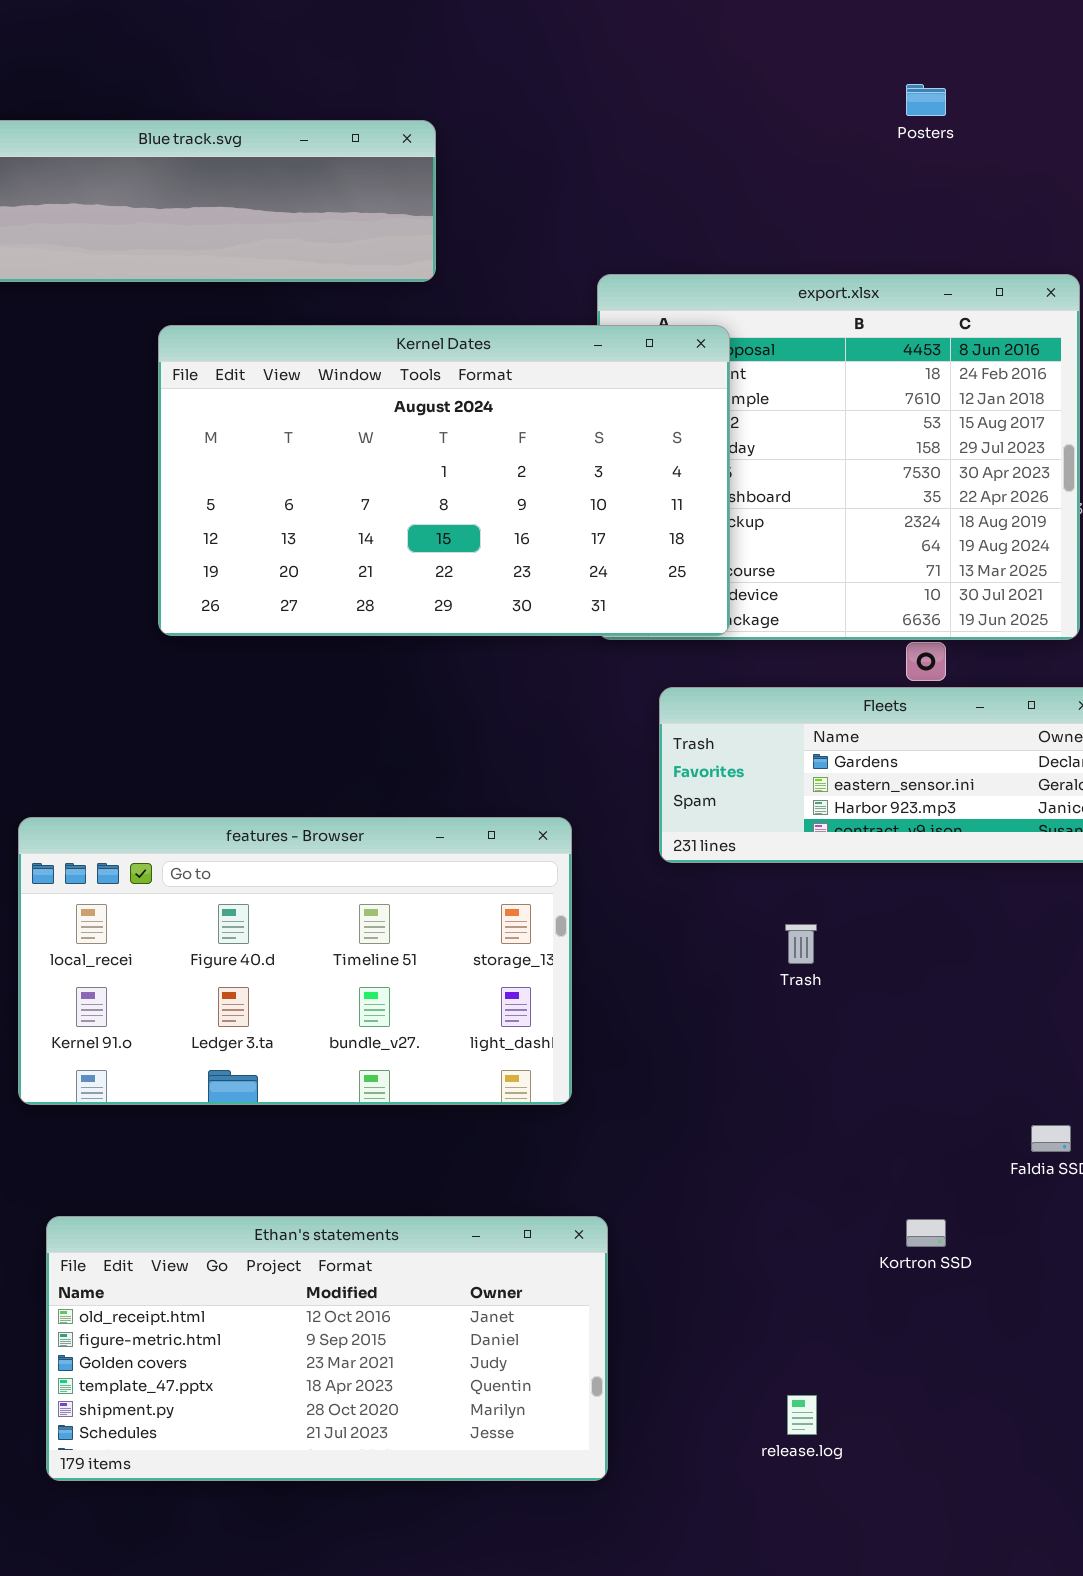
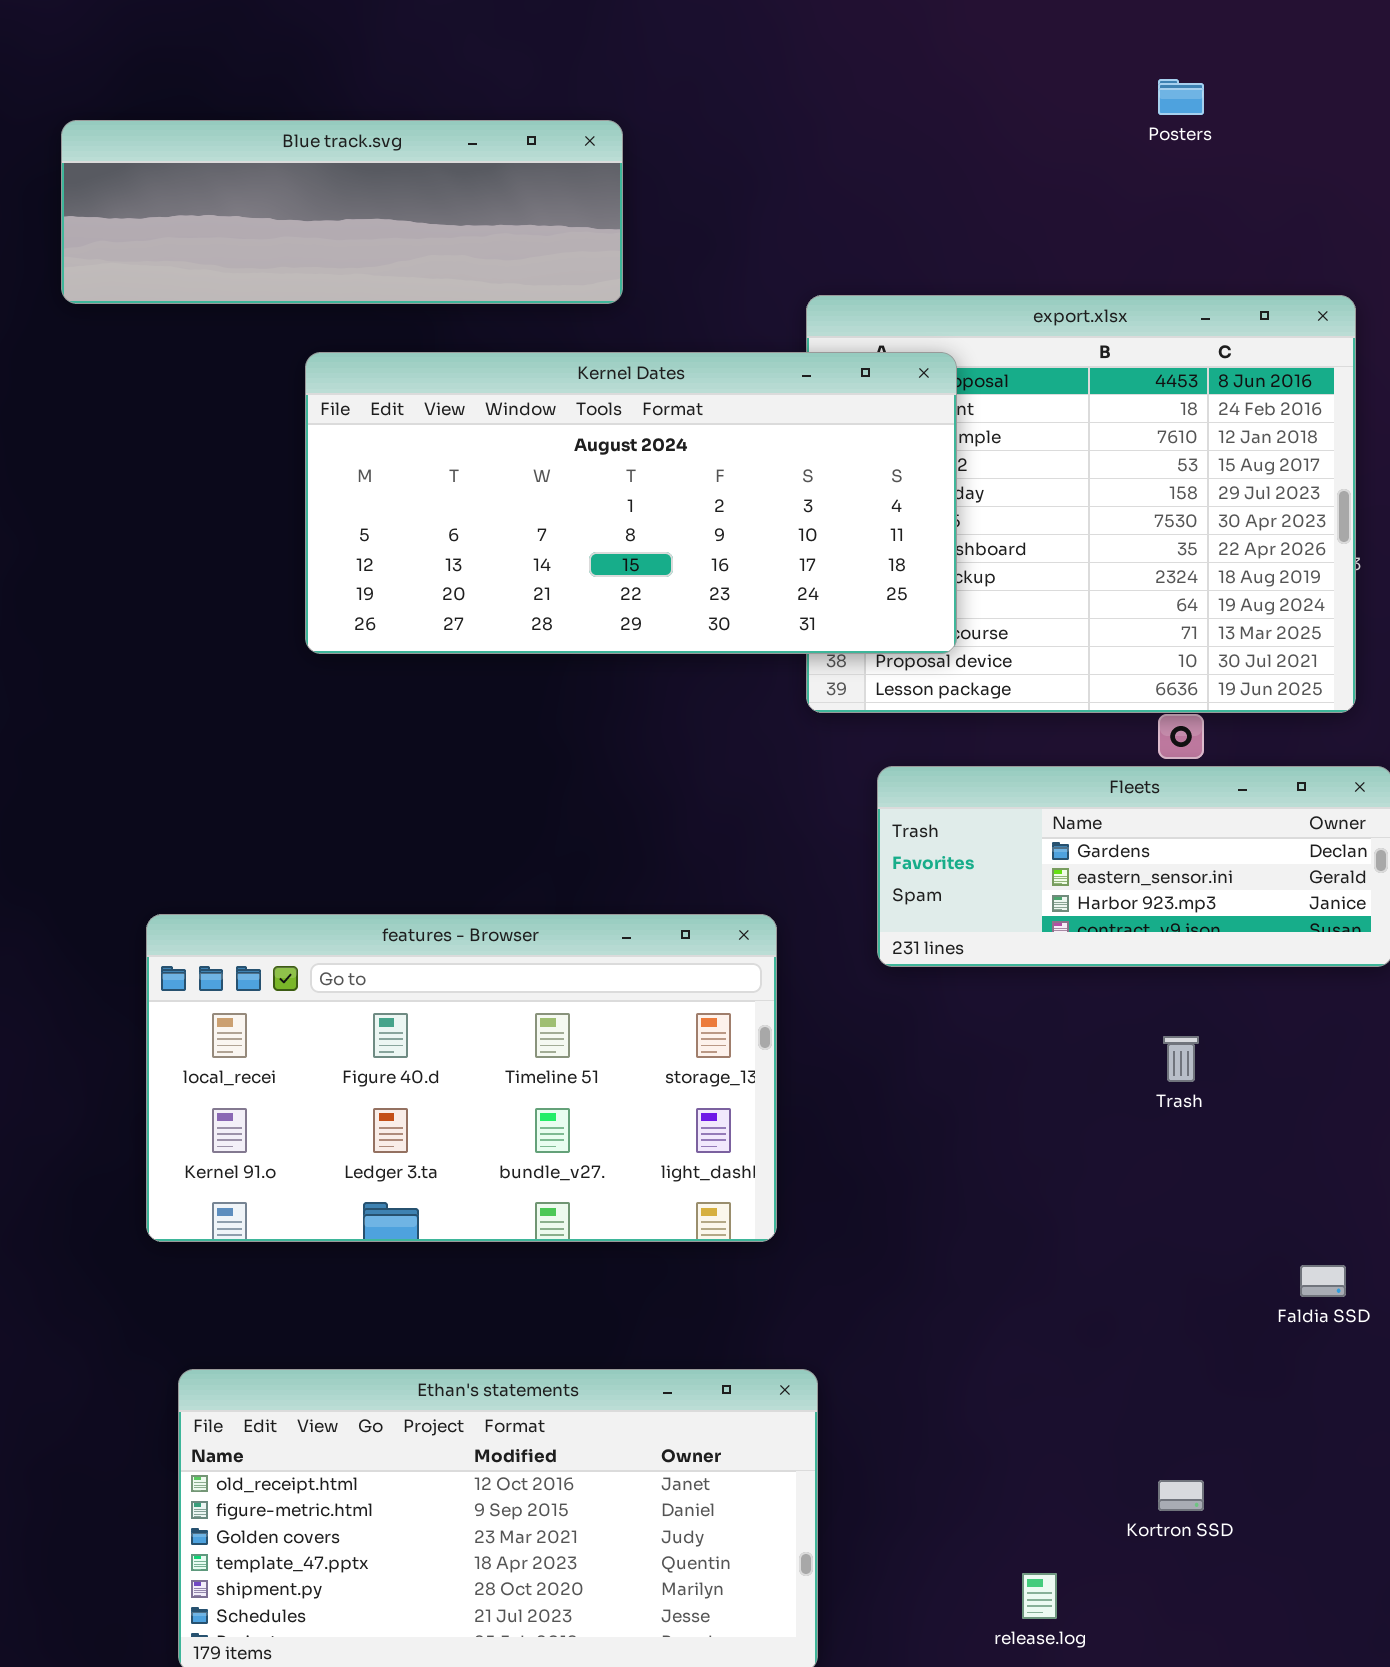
Kernel Dates: [158,325,730,636] -> [305,352,957,654], resized
Trash: [785,924,817,964] -> [1163,1036,1199,1082], moved
Kortron SSD: [906,1219,946,1247] -> [1158,1480,1204,1511], moved

